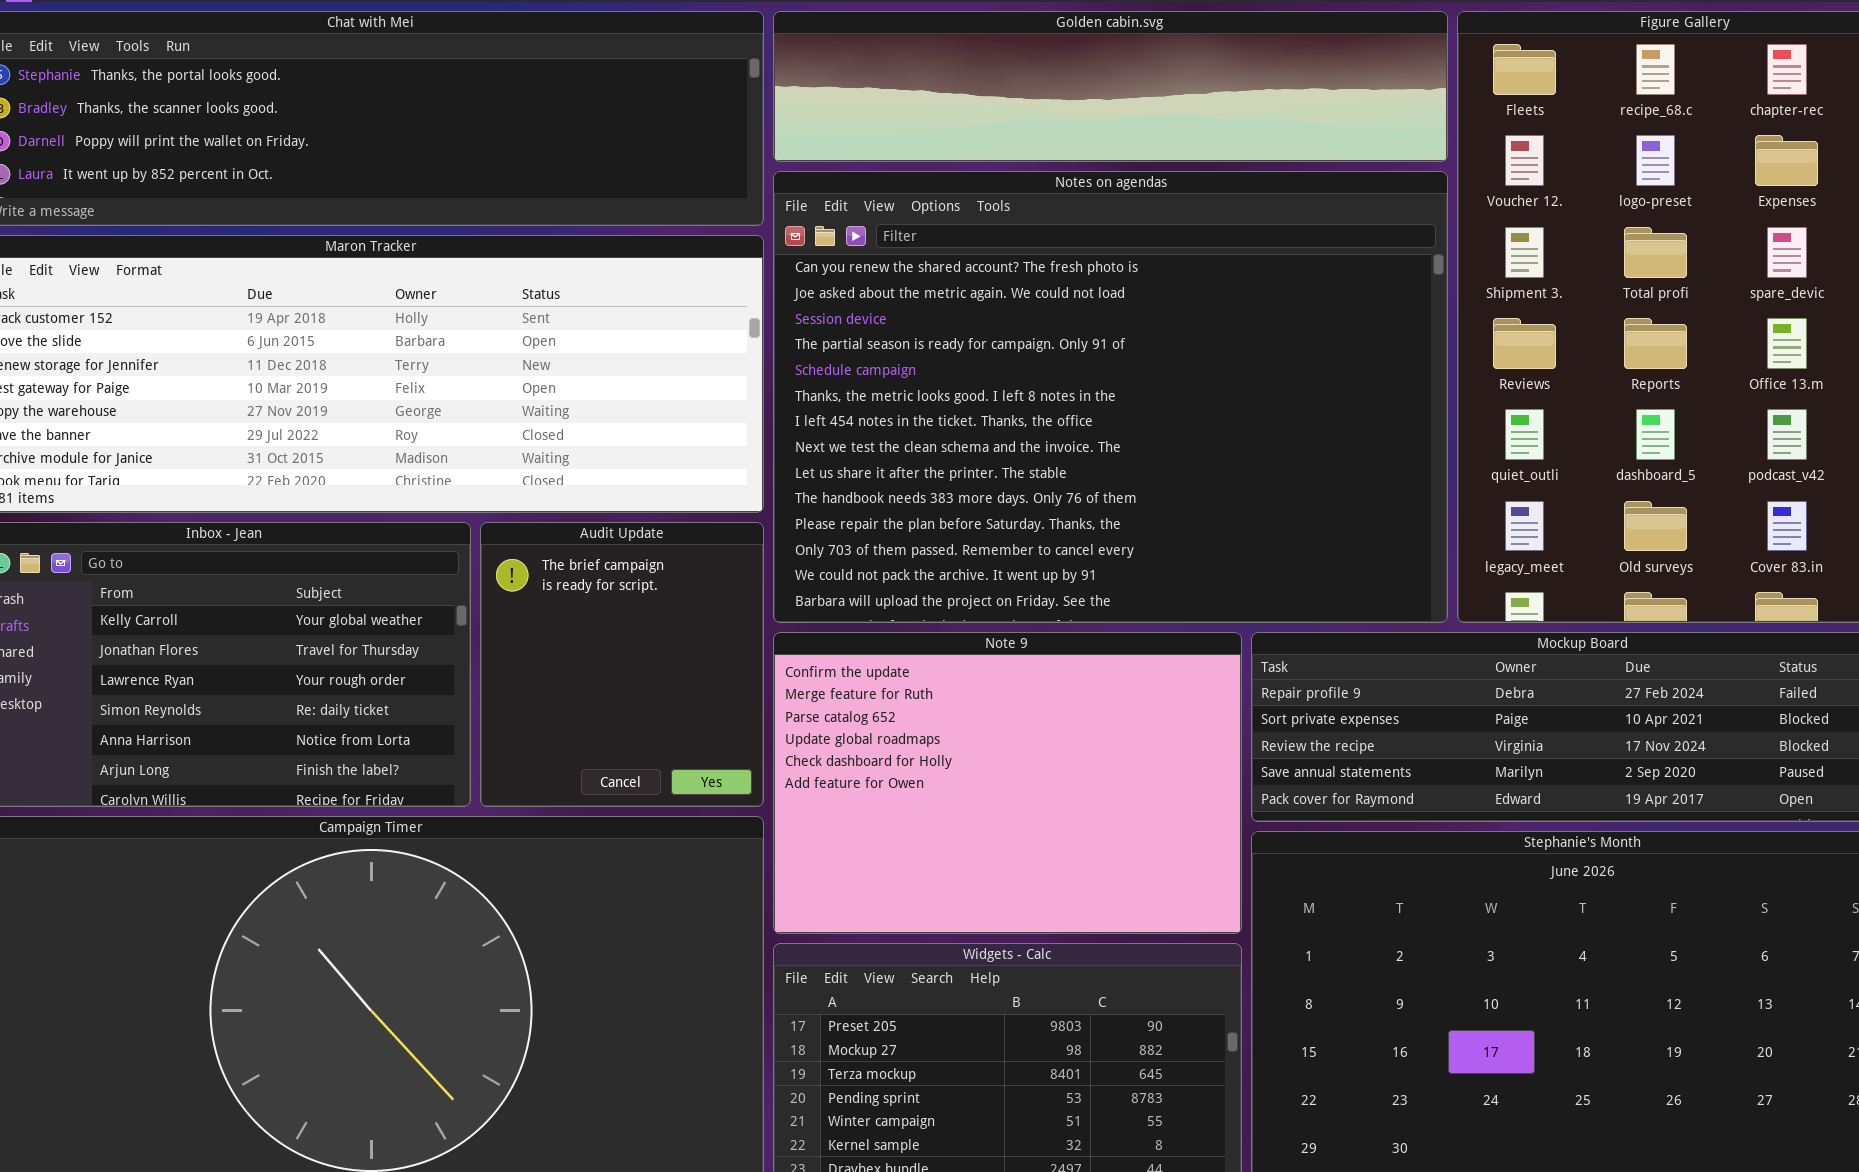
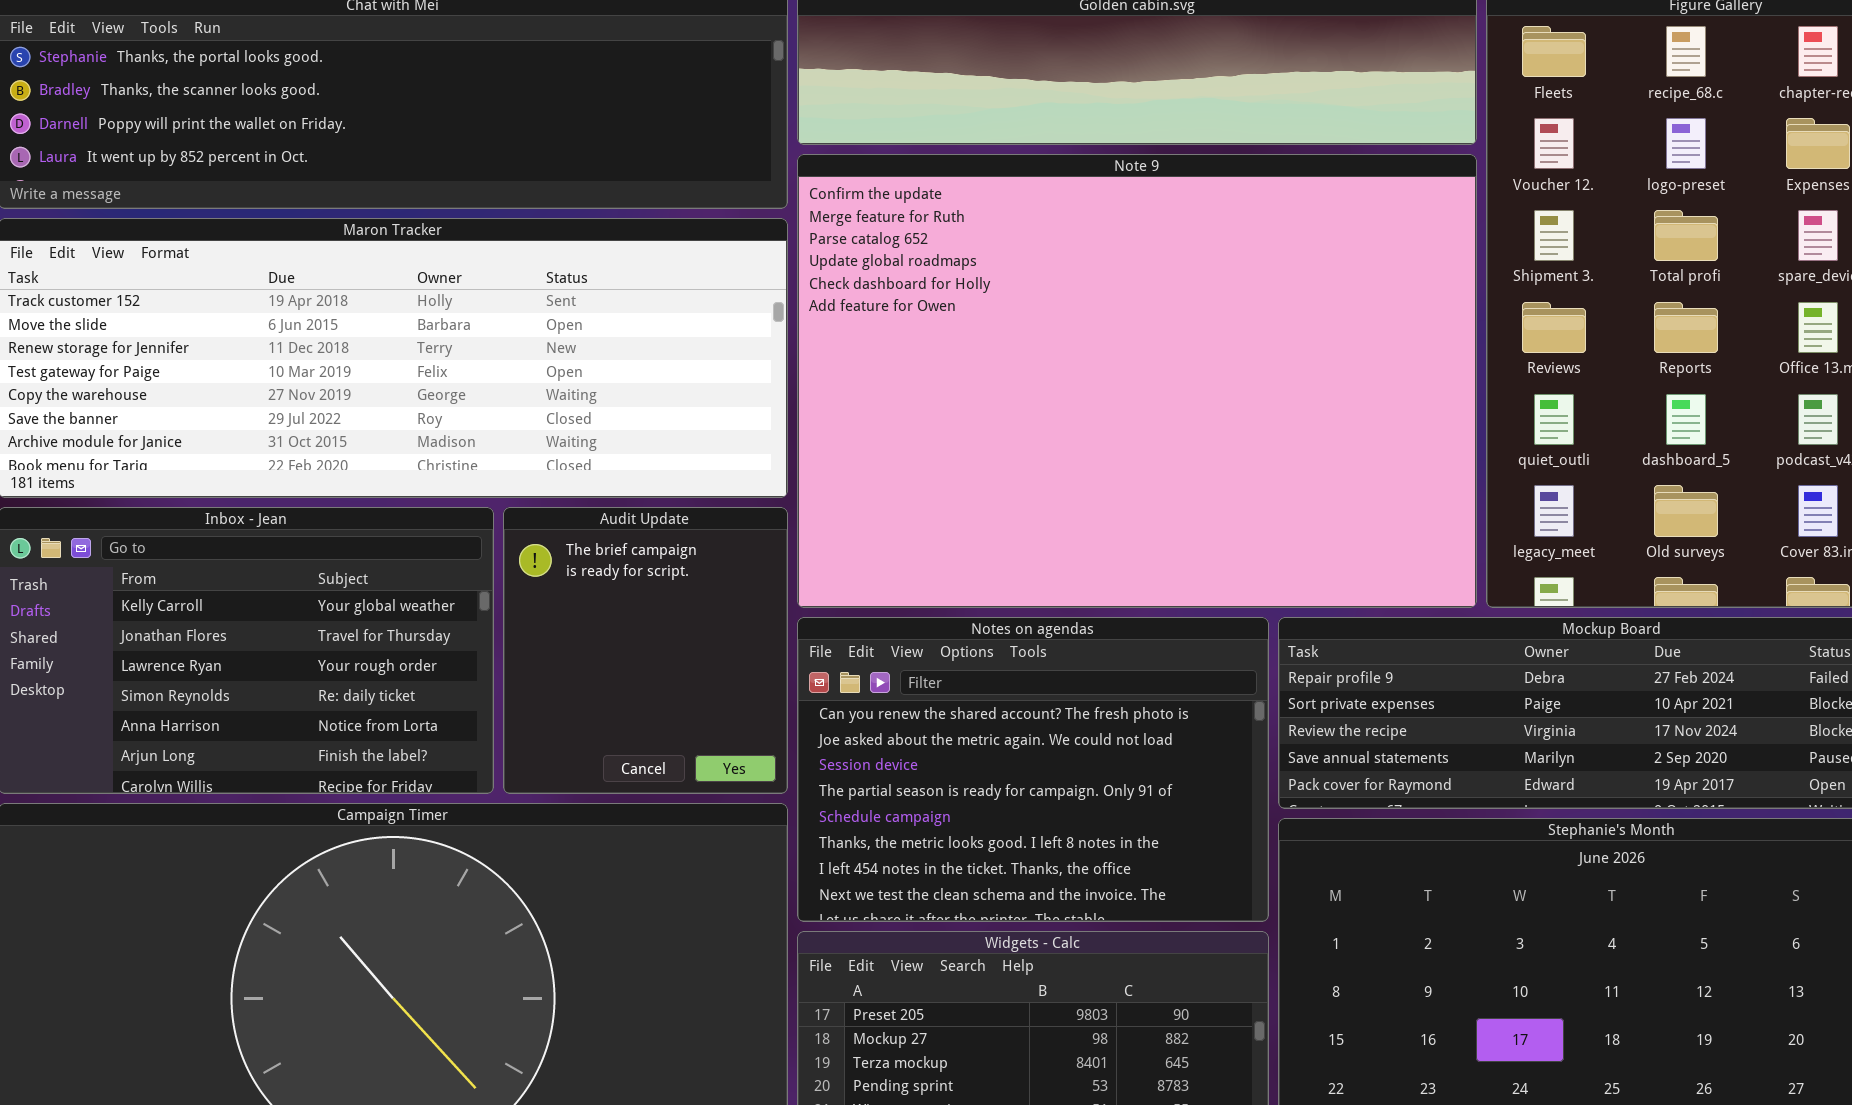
Notes on agendas: [773,171,1448,623] -> [797,617,1269,922], moved, resized
Note 9: [773,632,1242,934] -> [797,154,1477,608], moved, resized

